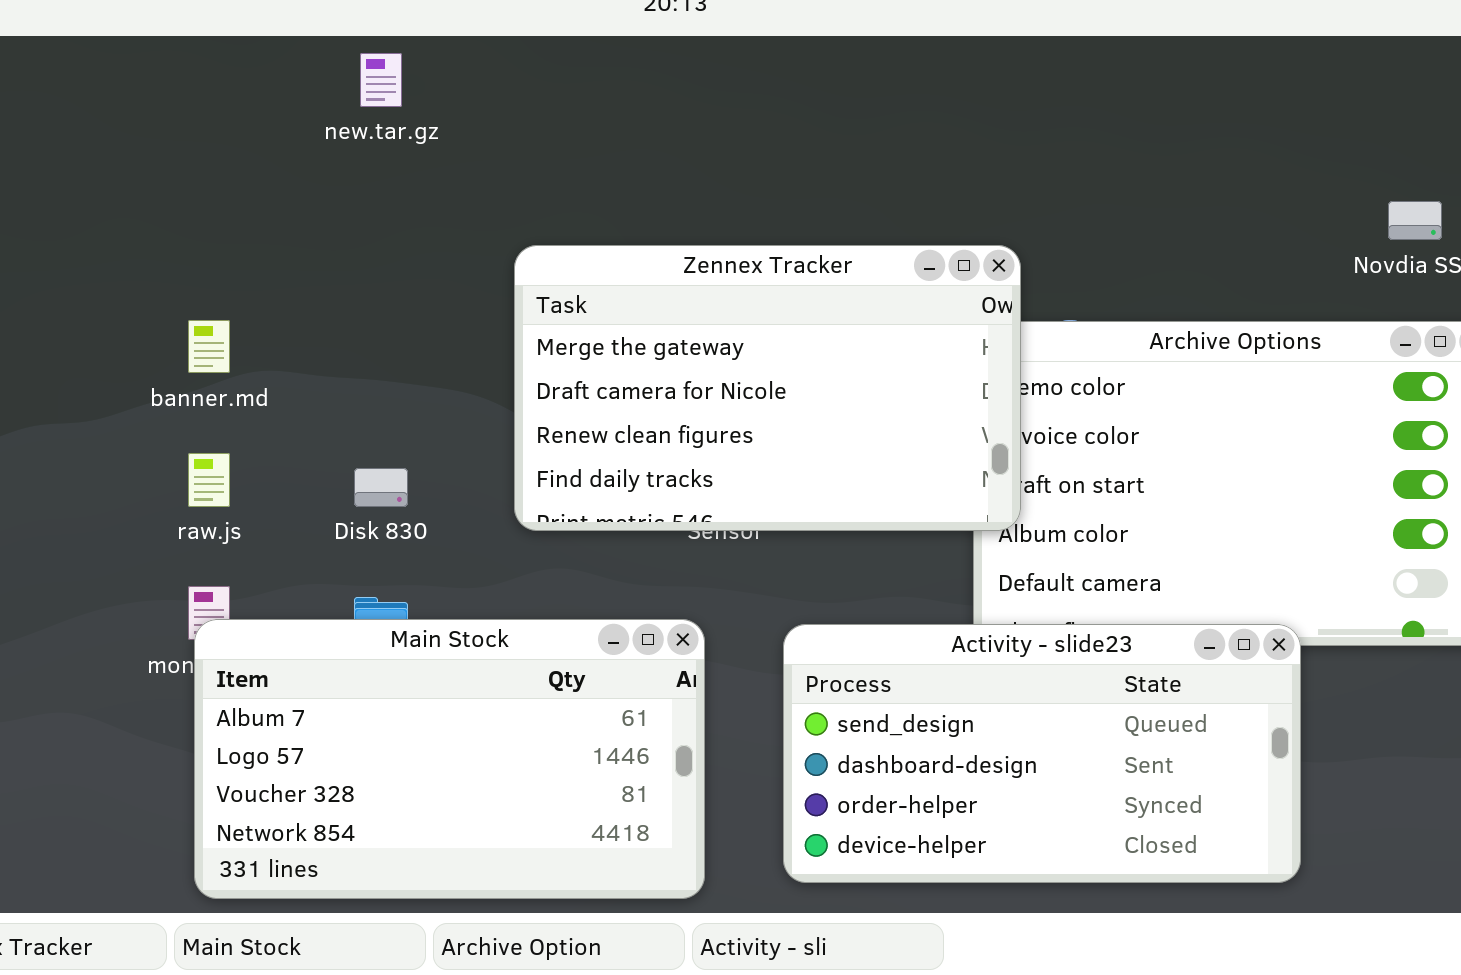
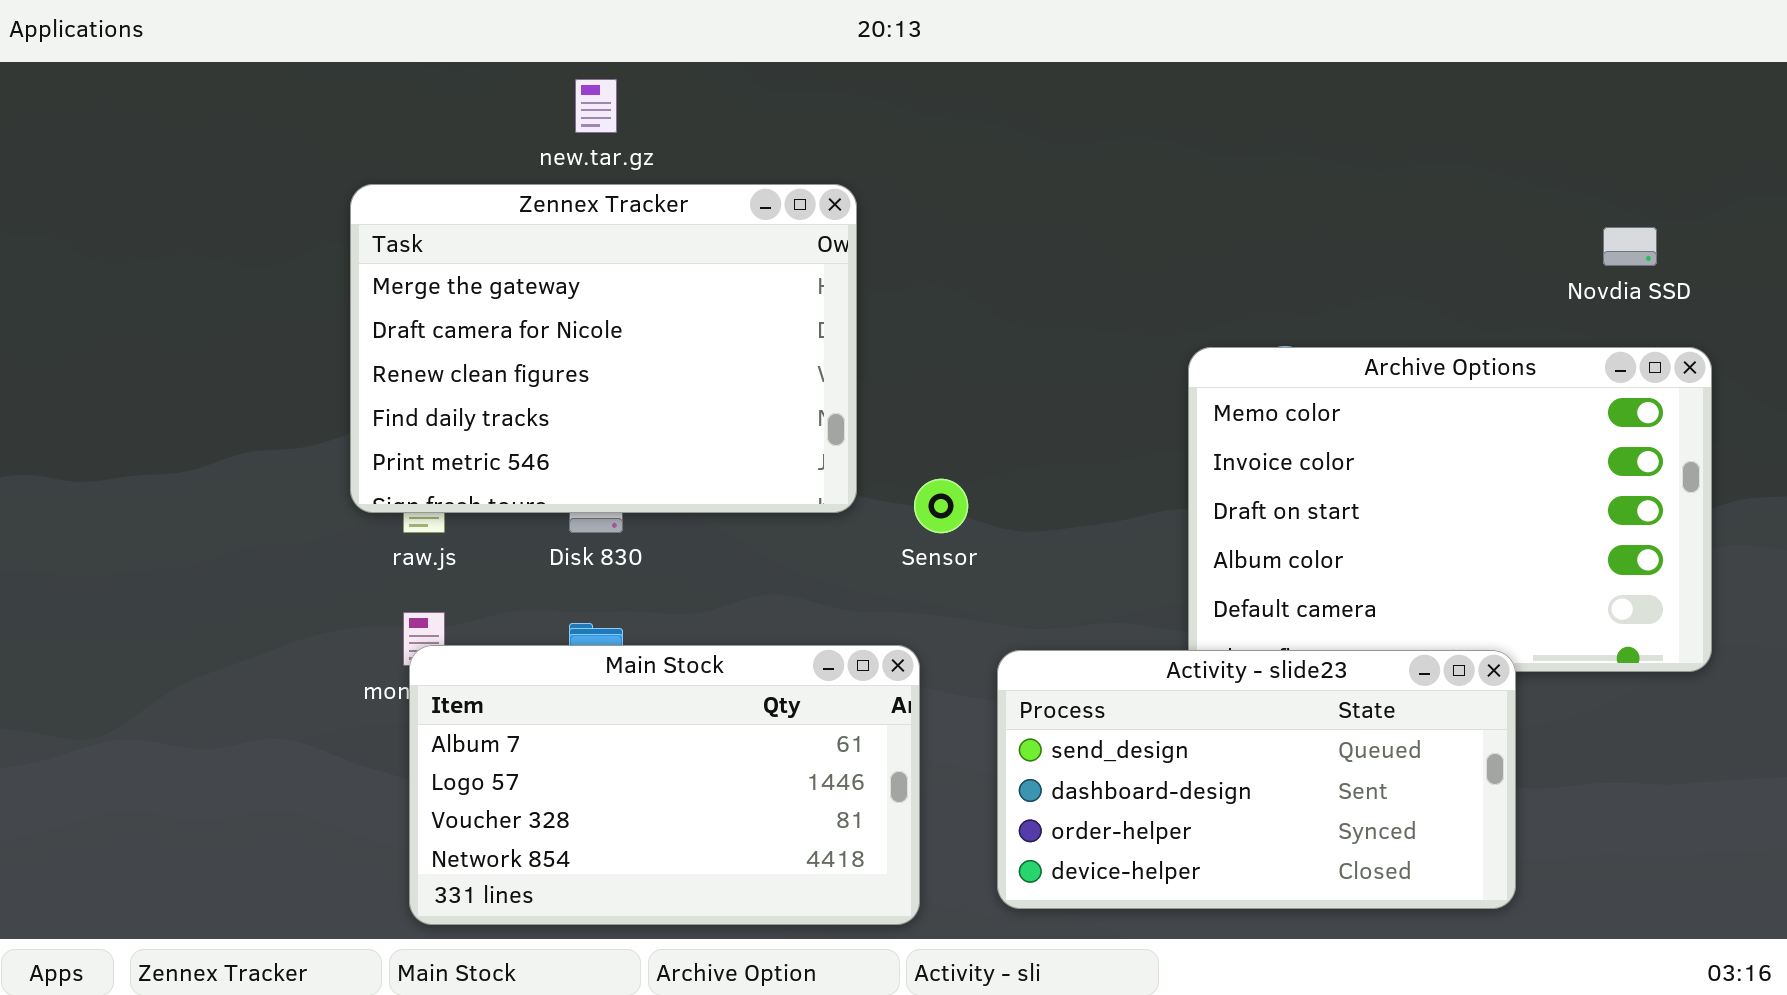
Zennex Tracker: [514,245,1021,531] -> [350,184,857,513], moved, resized

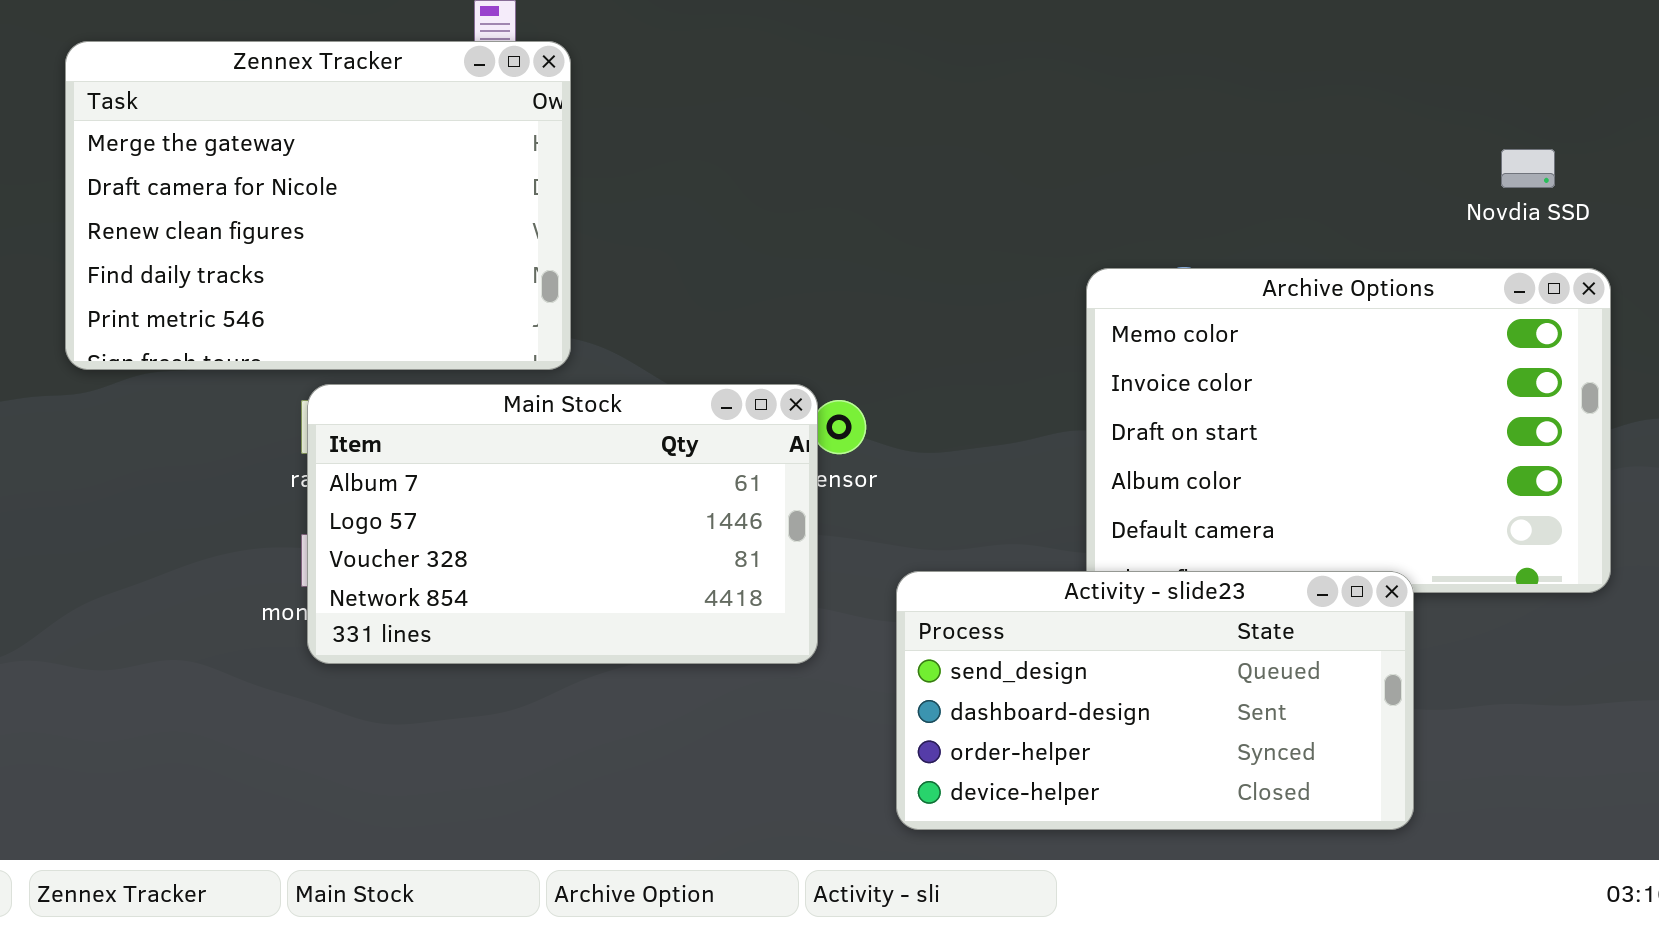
Zennex Tracker: [350,184,857,513] -> [65,41,571,370], moved
Main Stock: [409,645,920,925] -> [307,384,818,664], moved

